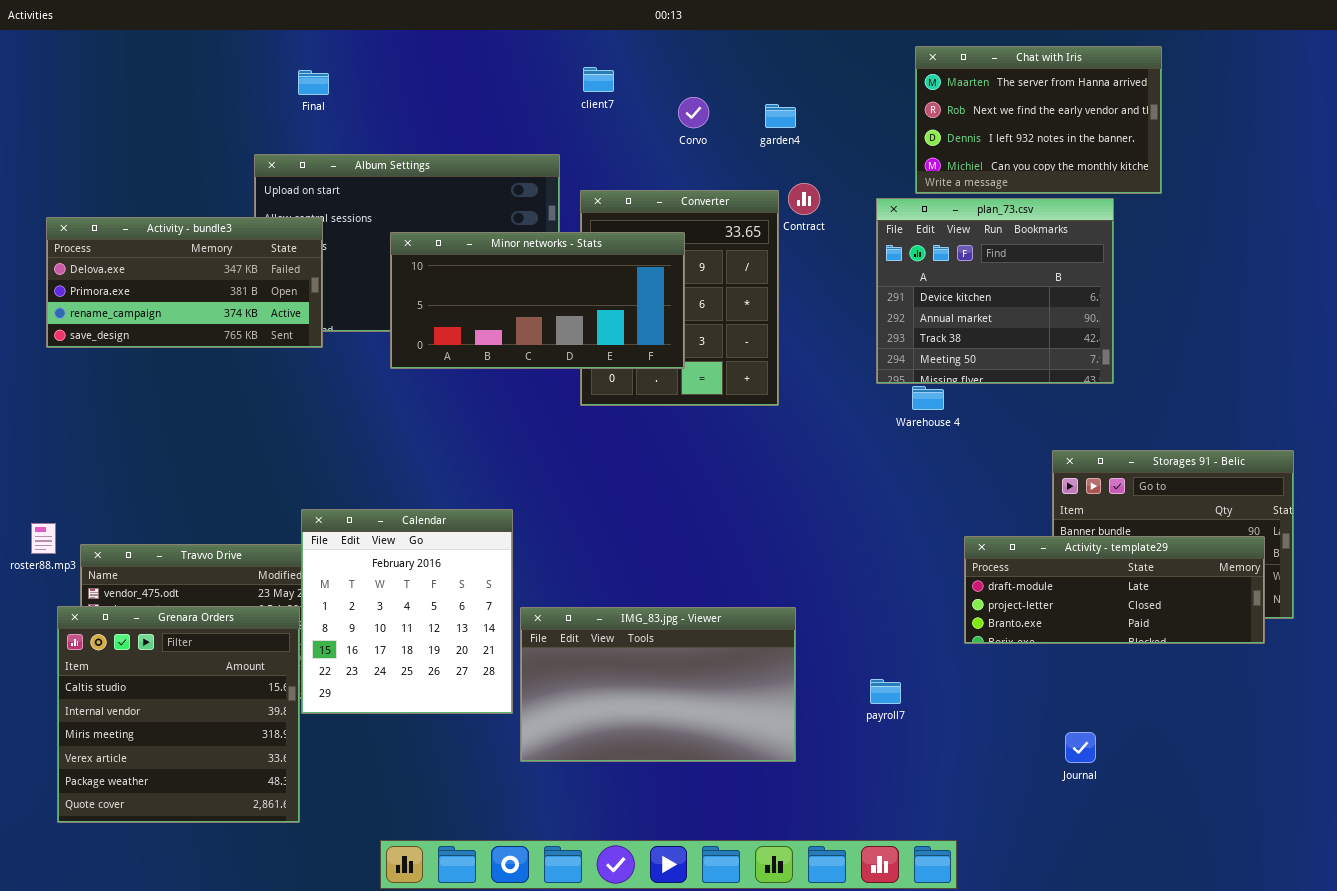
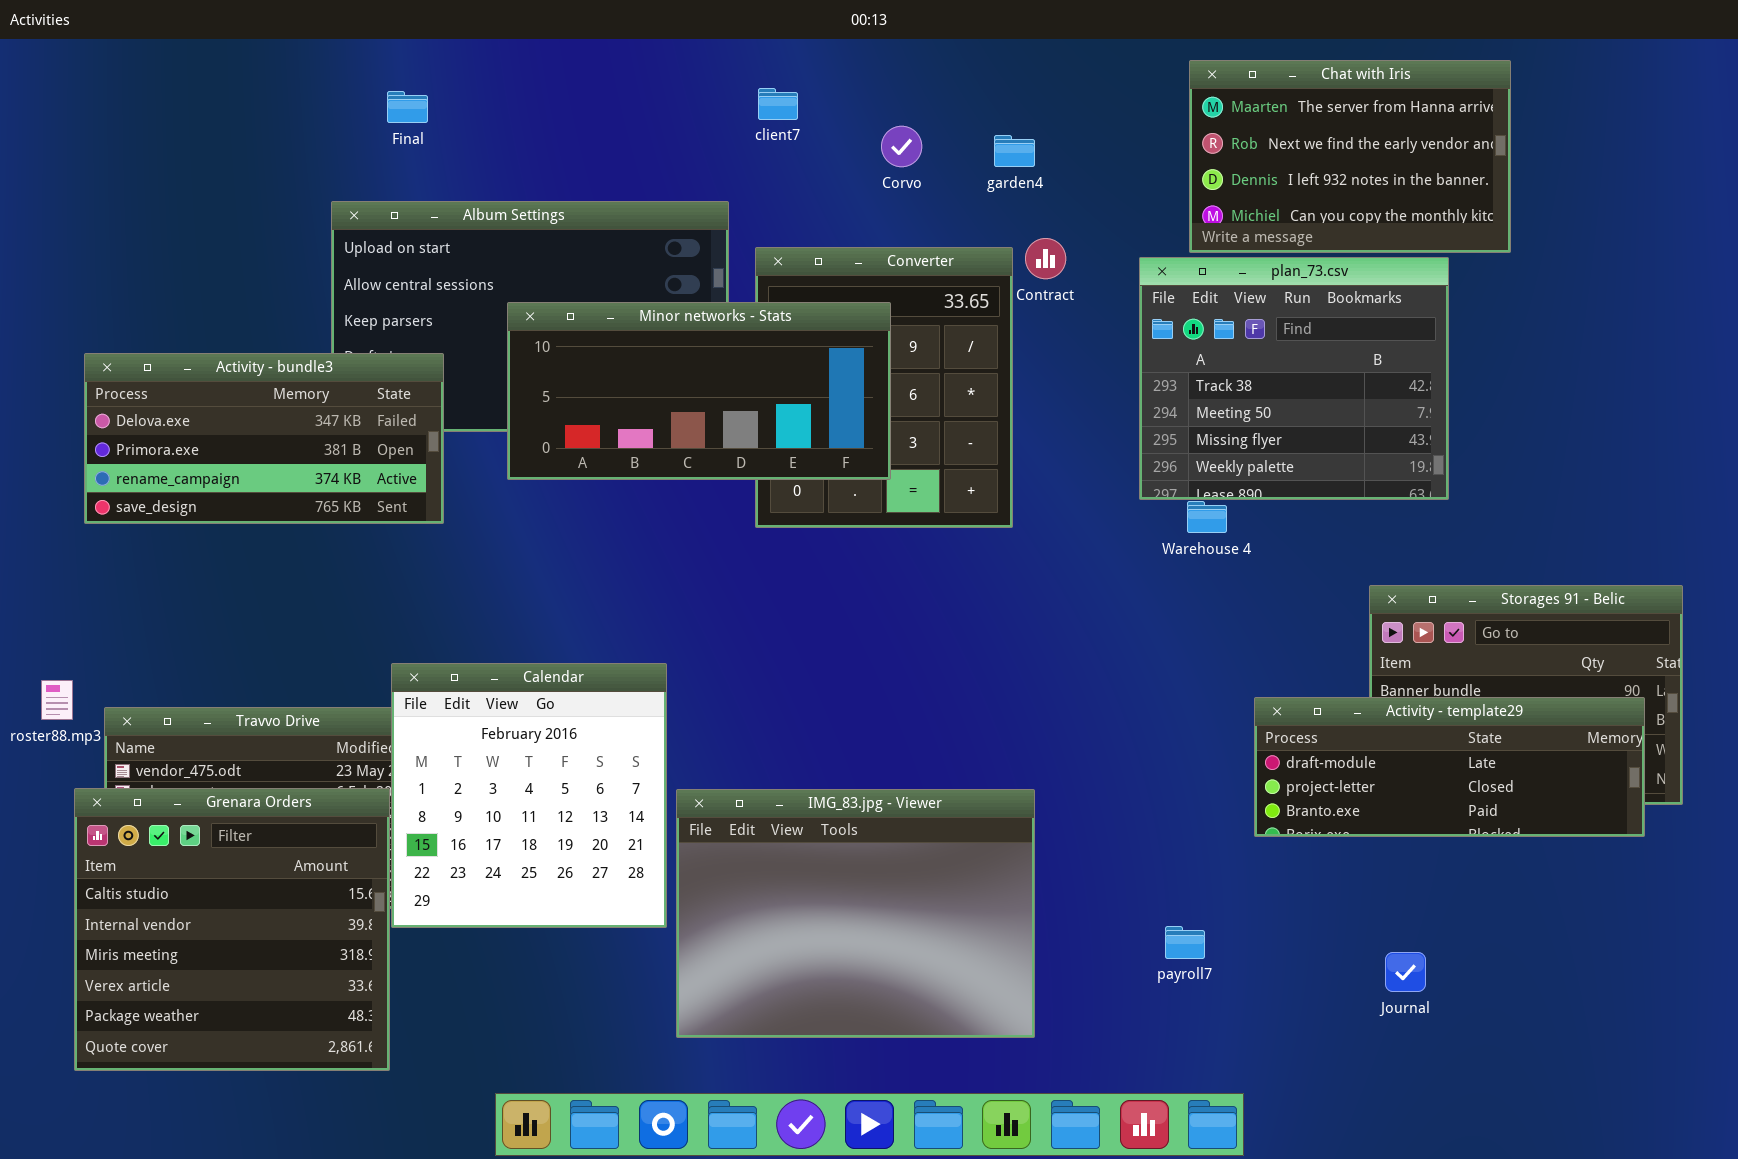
plan_73.csv: [876,198,1114,384] -> [1139,257,1449,500], scrolled down 2 rows
Activity - bundle3: [46,217,323,348] -> [84,353,444,524], moved
IMG_83.jpg - Viewer: [520,607,796,762] -> [676,789,1035,1038], resized
payroll7: [870,679,901,704] -> [1165,926,1205,959], moved

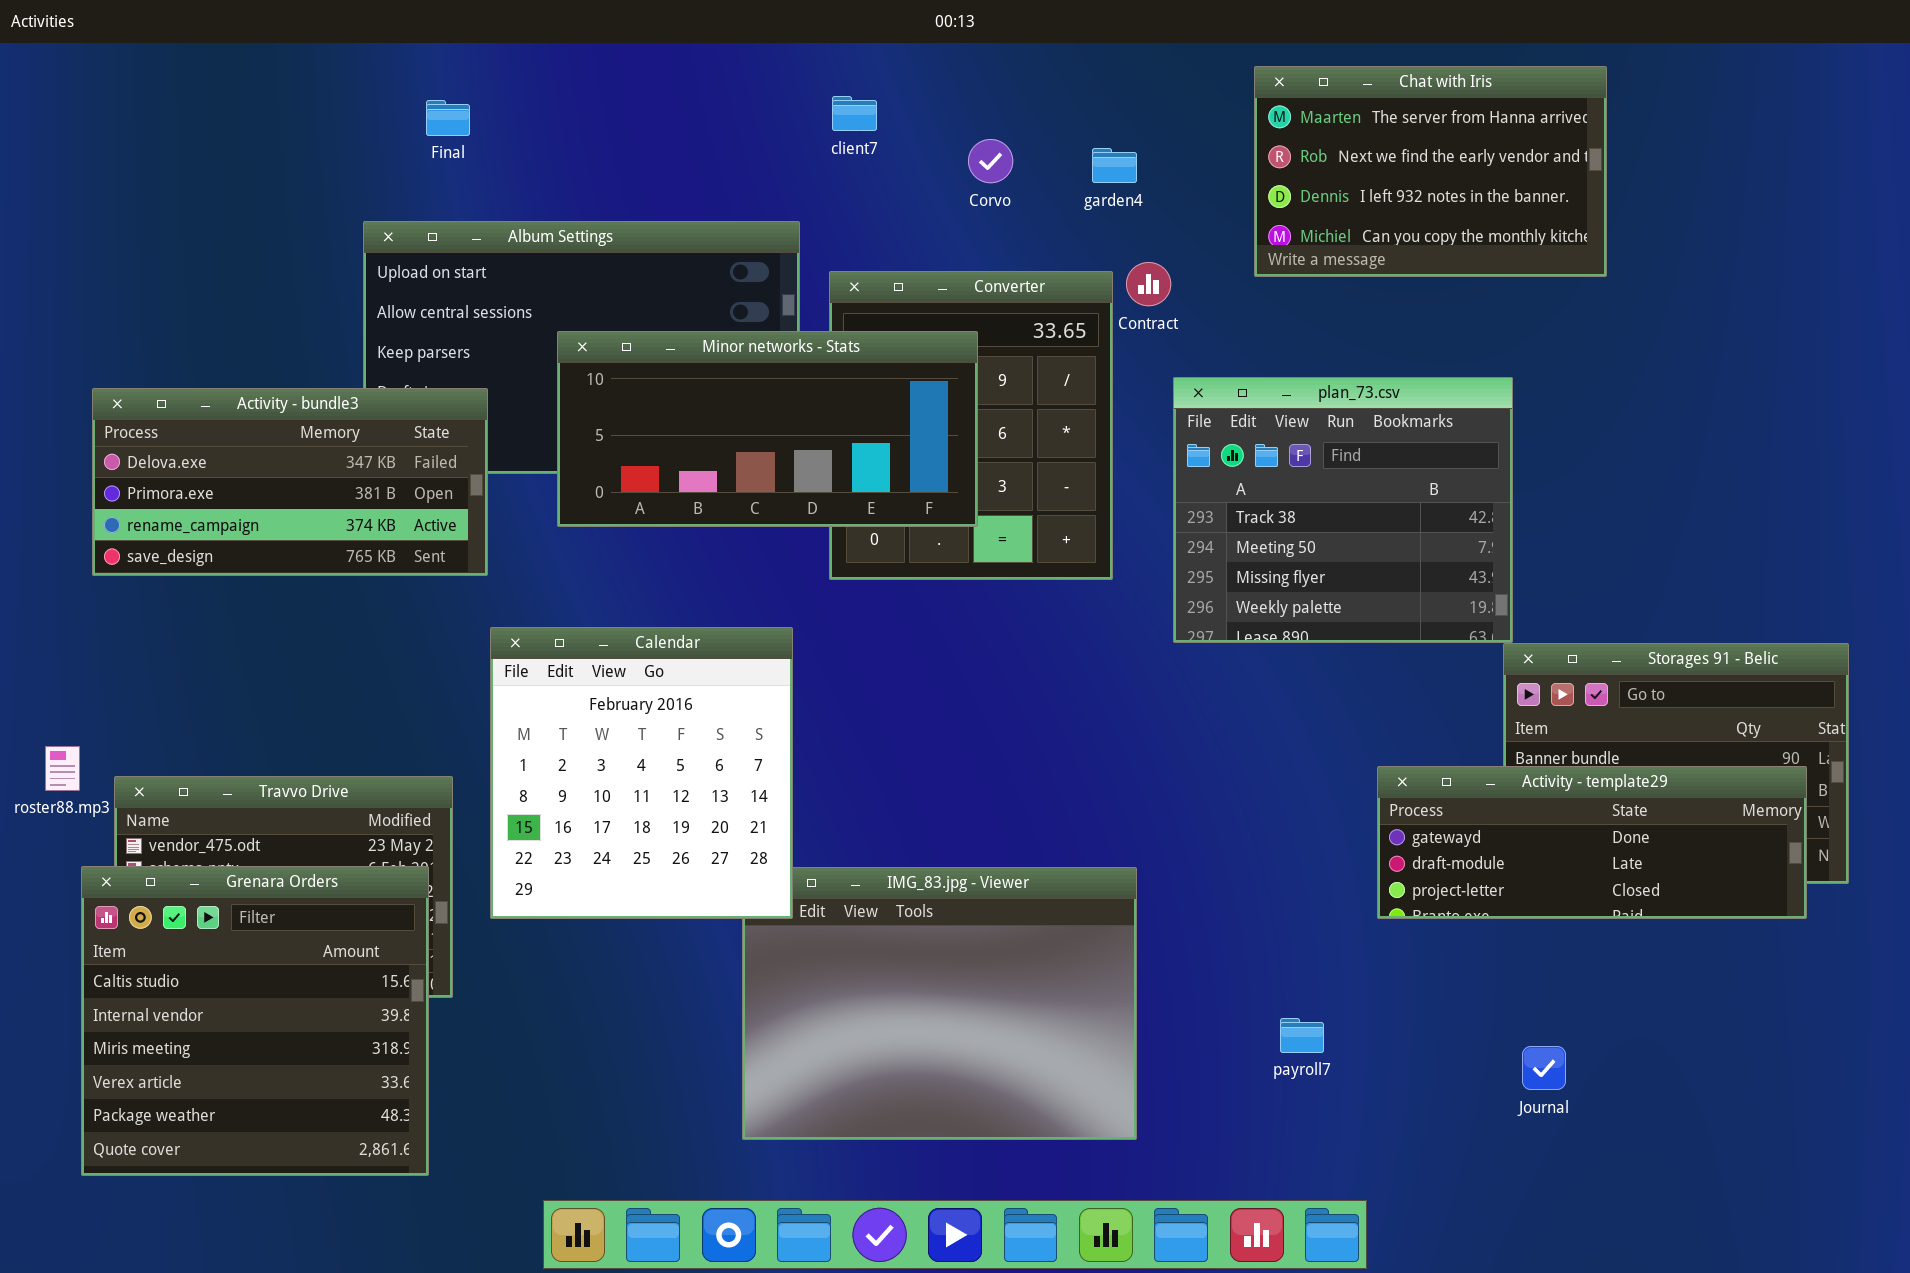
Chat with Iris: [1189,60,1511,253] -> [1254,66,1607,277], moved
plan_73.csv: [1139,257,1449,500] -> [1173,377,1513,643], moved
Calendar: [391,663,667,928] -> [490,627,793,919], moved
Activity - template29: [1254,697,1645,837] -> [1377,766,1807,919], scrolled up 1 row

